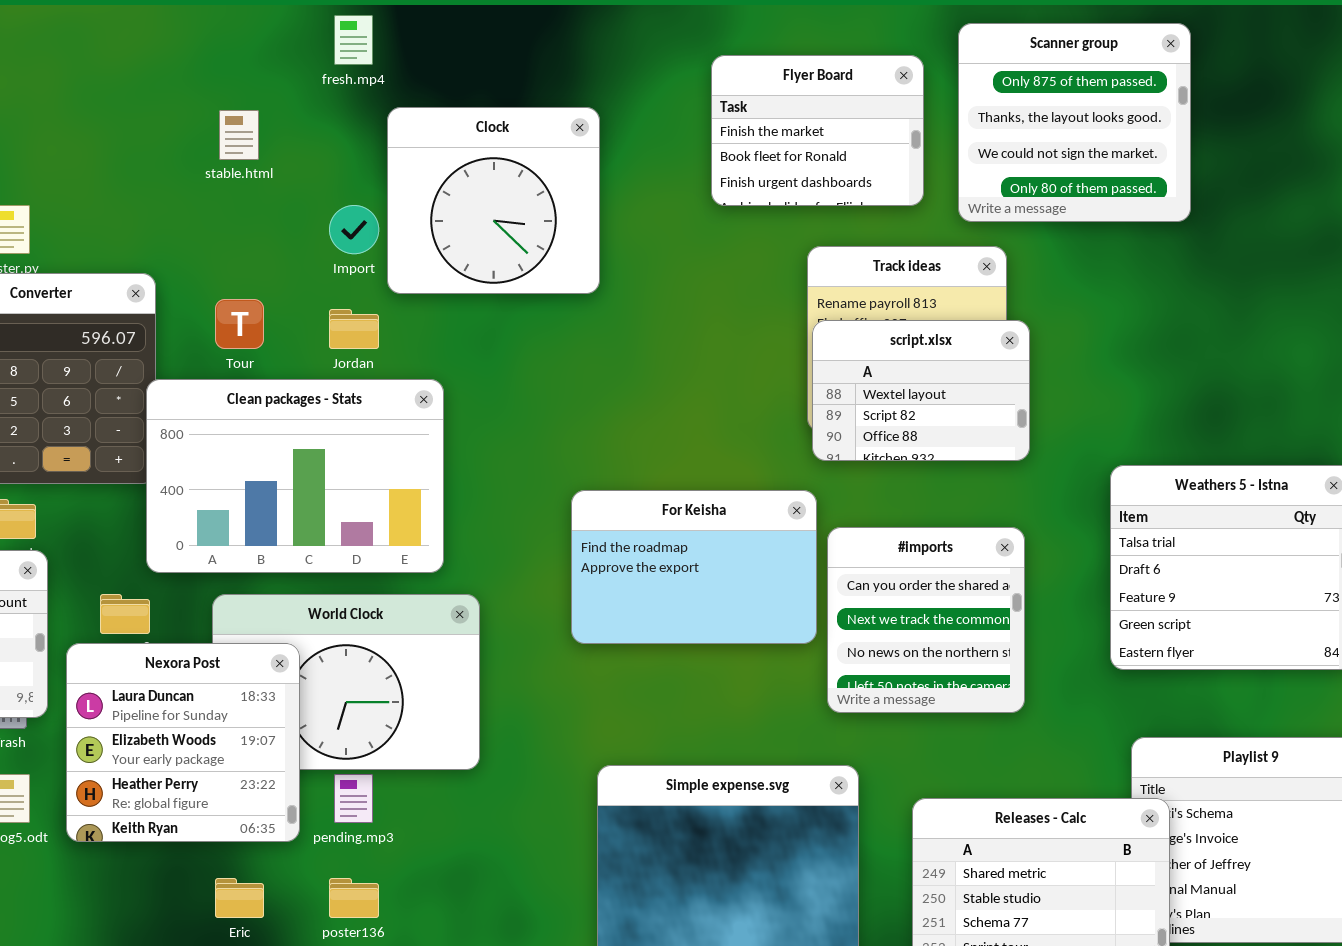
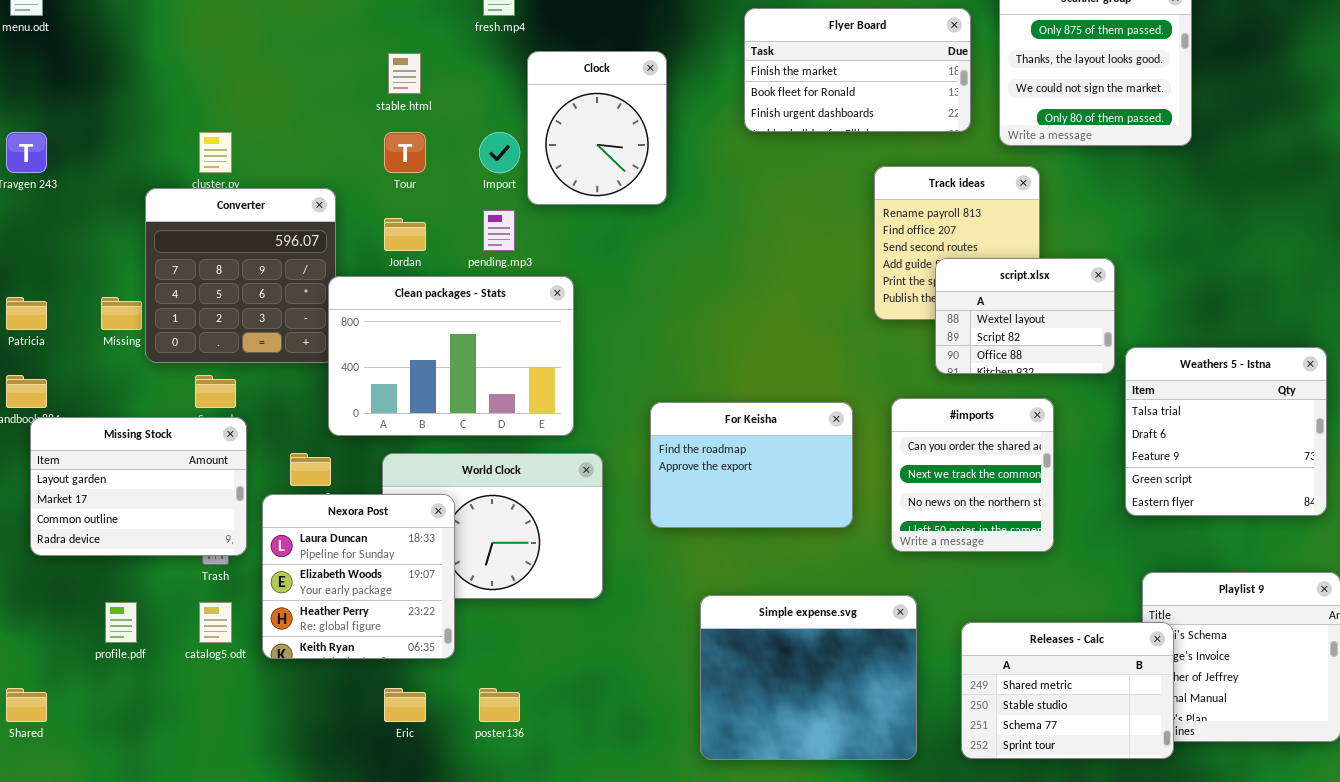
Flyer Board: [711,55,924,206] -> [744,8,971,132], resized
Clock: [387,107,600,294] -> [527,51,667,205], resized
Tour: [215,299,264,349] -> [384,132,426,173], moved
Jordan: [329,309,379,349] -> [384,218,426,251], moved
script.xlsx: [812,320,1030,461] -> [935,258,1115,374], moved
For Keisha: [571,490,817,644] -> [650,402,853,528], moved
pending.mp3: [334,774,373,823] -> [483,210,515,251], moved

